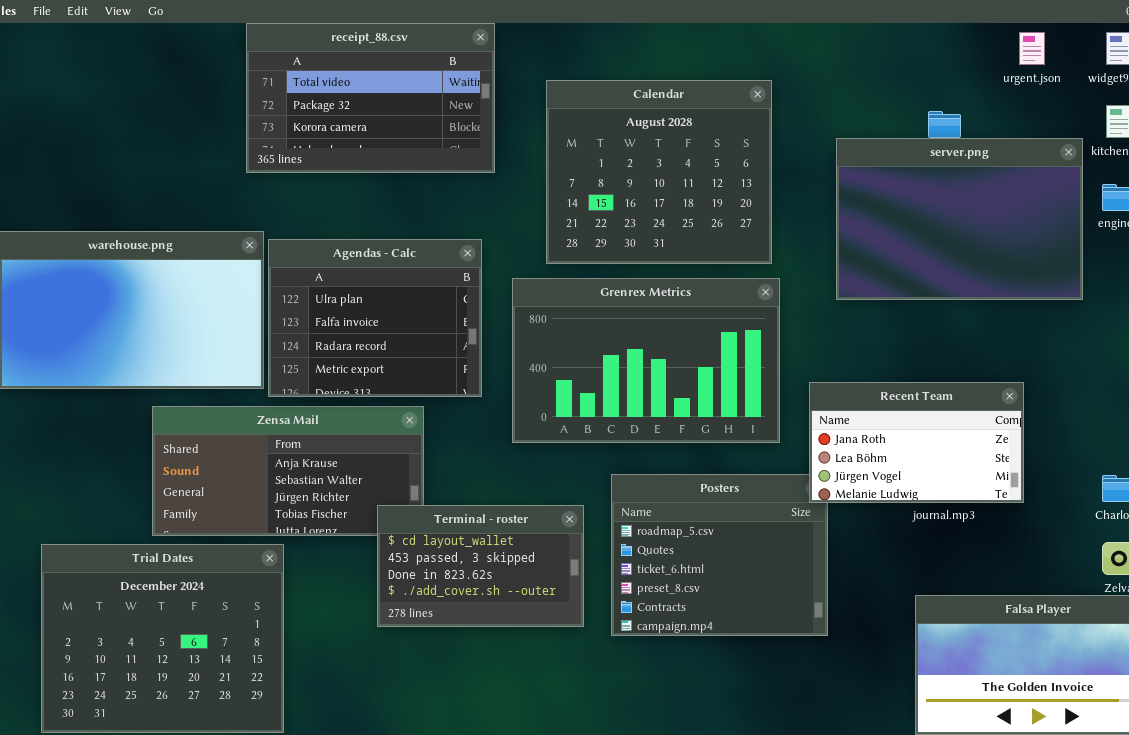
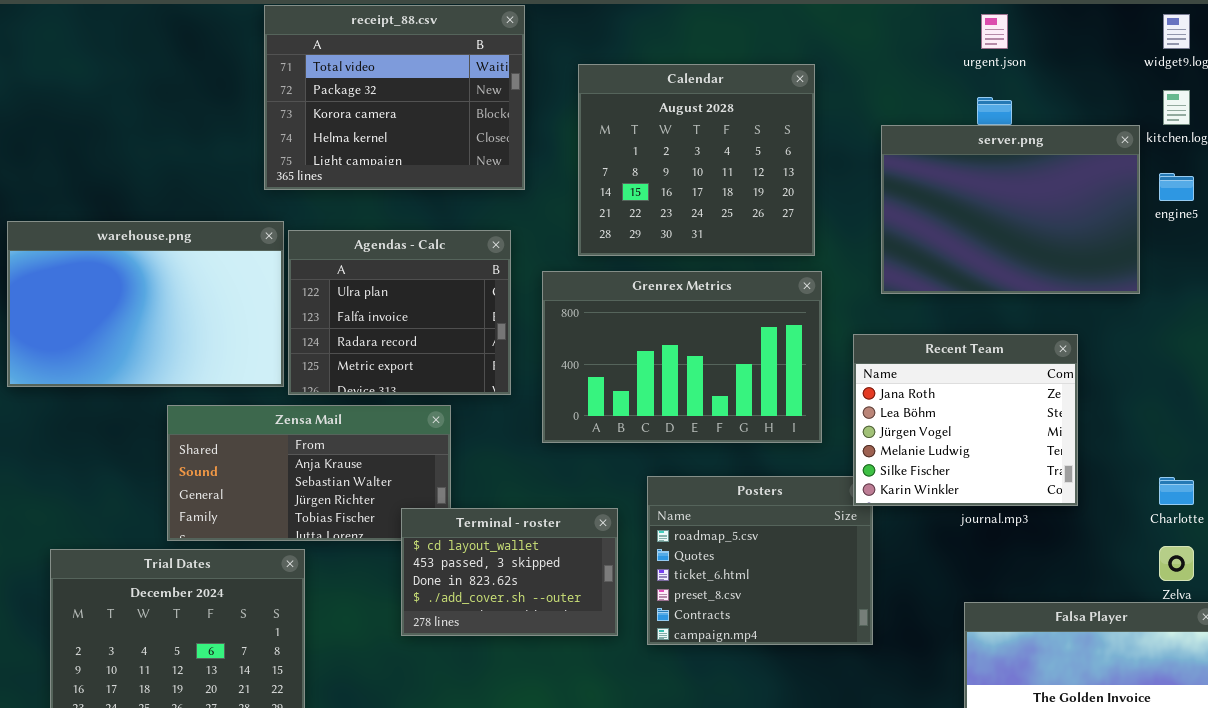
receipt_88.csv: [246,23,495,173] -> [264,5,525,190], resized
urgent.json: [1019,32,1045,65] -> [981,14,1008,49], moved
Recent Team: [809,382,1024,503] -> [853,334,1078,506], resized

